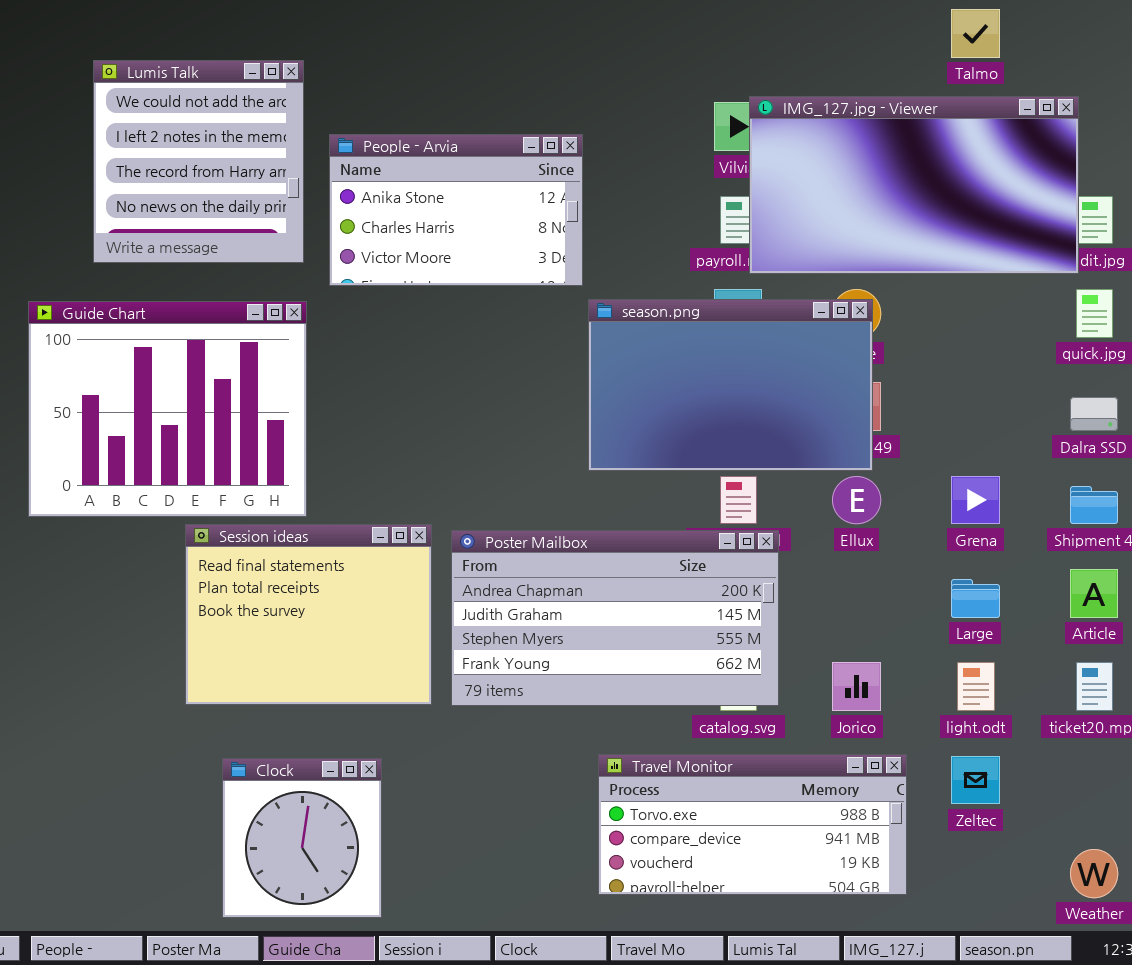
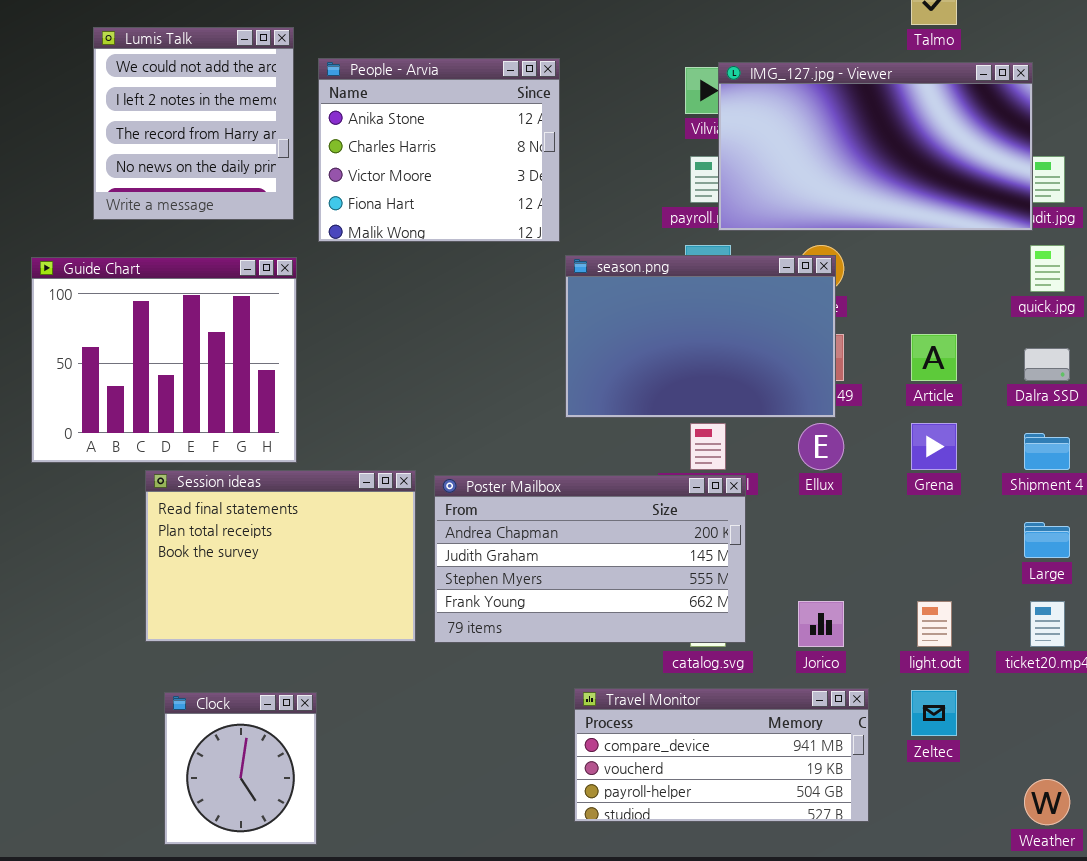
People - Arvia: [329,134,583,286] -> [318,58,560,242], resized
Session ideas: [185,524,432,705] -> [145,470,416,642], resized
Article: [1070,569,1118,618] -> [911,334,957,381], moved
Large: [951,579,1000,618] -> [1024,522,1070,558], moved
Travel Monitor: [598,754,907,895] -> [574,688,869,822], scrolled down 1 row
Clock: [222,758,382,918] -> [164,692,317,845], moved

